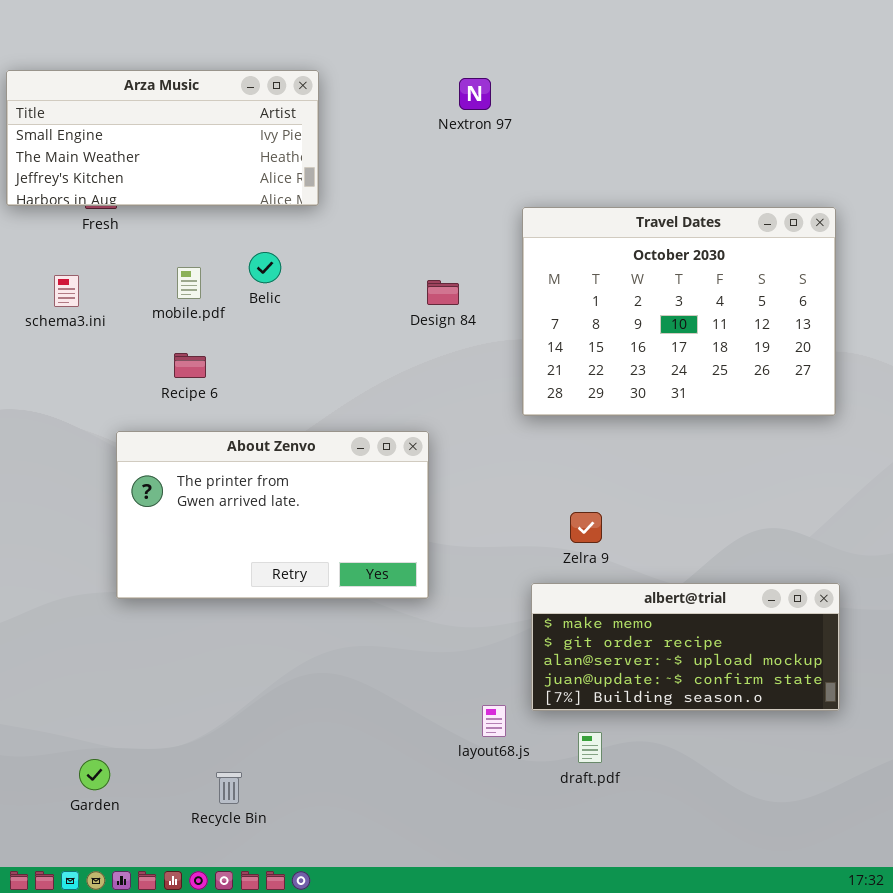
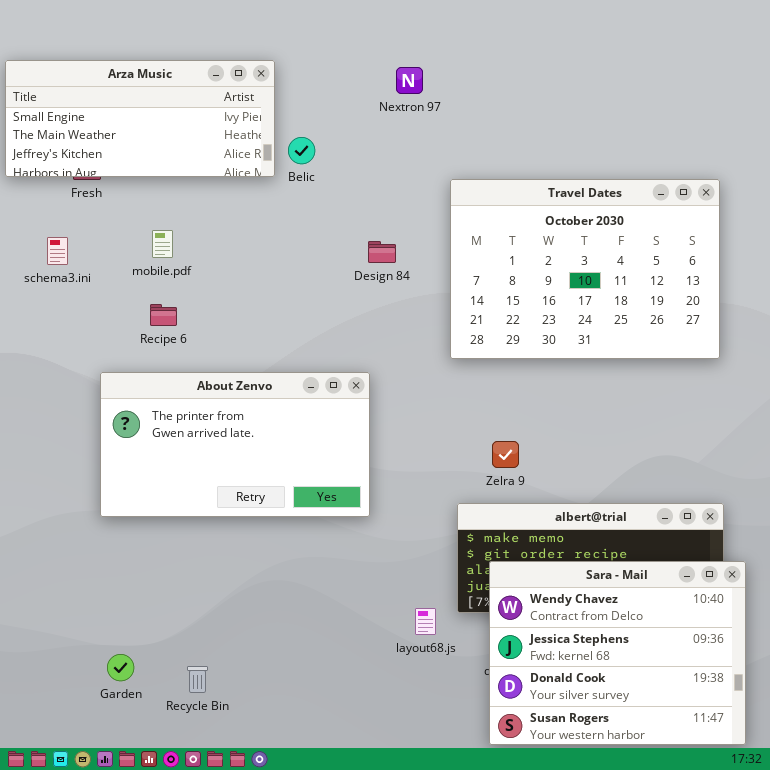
Belic: [249,252,281,283] -> [288,137,315,164], moved
Sara - Mail: none -> [489,561,746,745], opened
Garden: [79,759,110,790] -> [107,654,134,681], moved

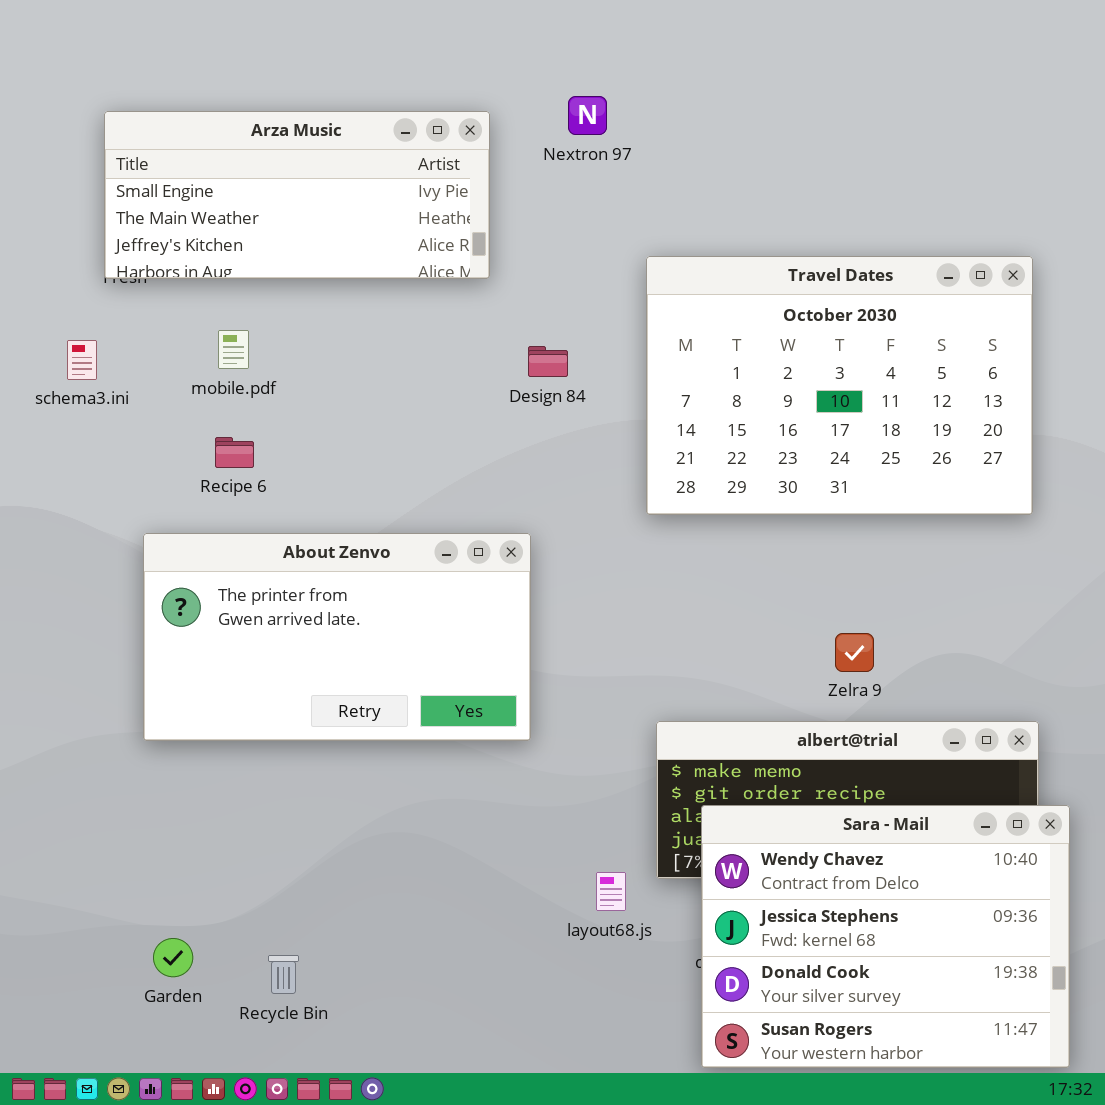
Arza Music: [5,60,275,177] -> [104,111,490,279], moved
Zelra 9: [492,441,519,468] -> [835,633,874,672], moved

